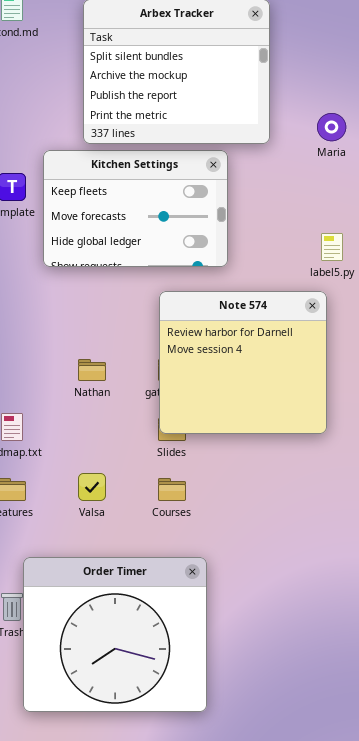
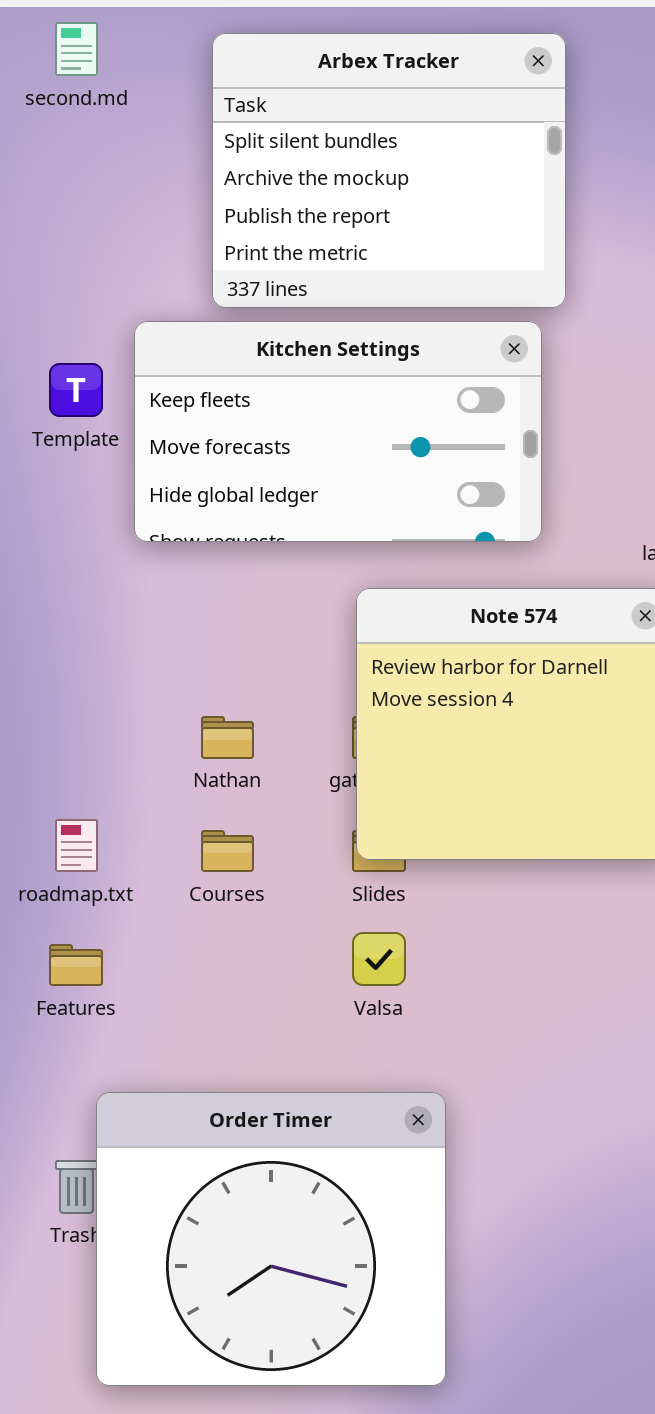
Kitchen Settings: [43,150,228,267] -> [134,321,542,542], resized
Valsa: [78,473,106,501] -> [352,932,406,986], moved
Courses: [158,478,186,501] -> [201,830,254,872], moved

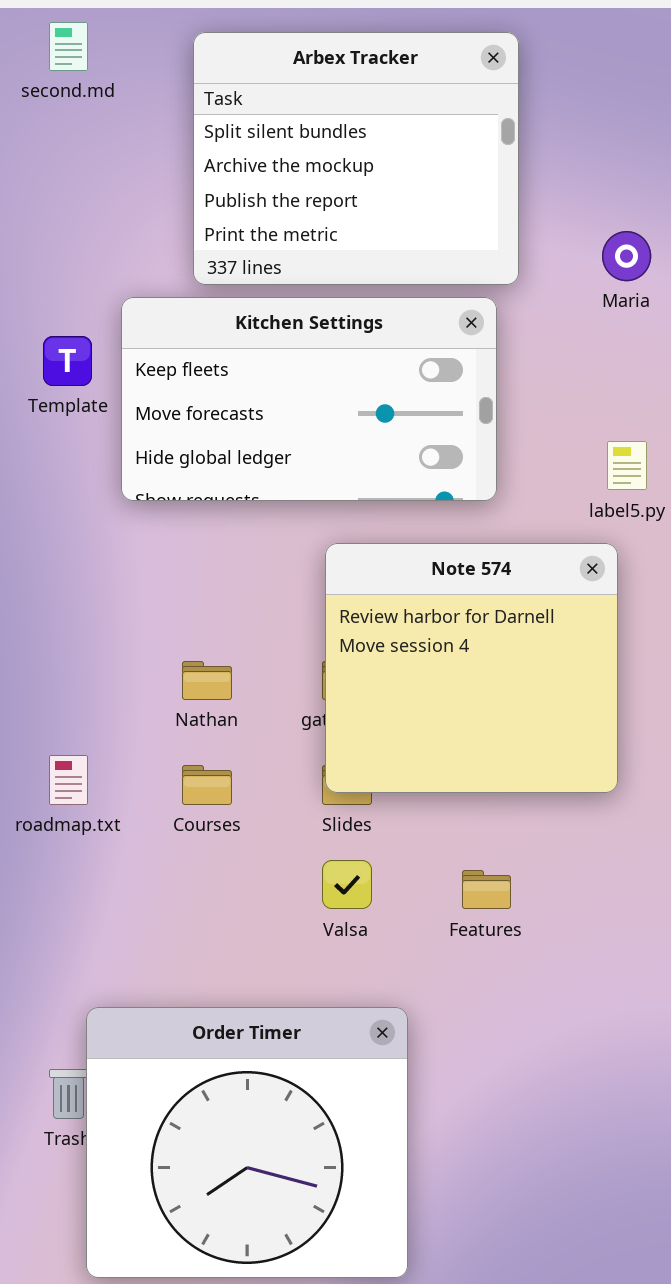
Features: [49,944,103,986] -> [462,870,511,909], moved

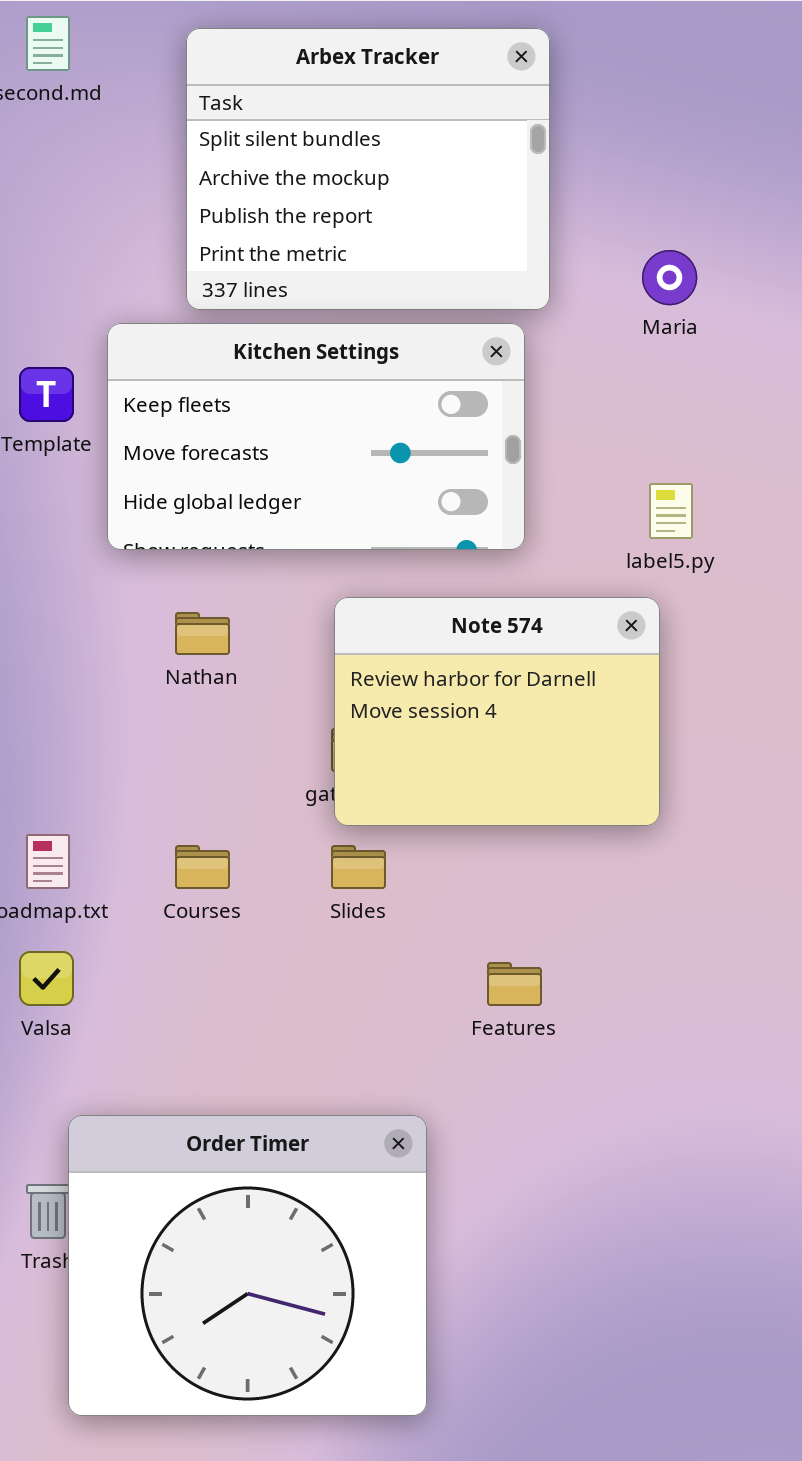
Note 574: [325,543,618,793] -> [334,597,660,826], resized
Nathan: [182,661,232,700] -> [175,612,230,655], moved
Valsa: [322,860,372,909] -> [19,951,74,1006], moved

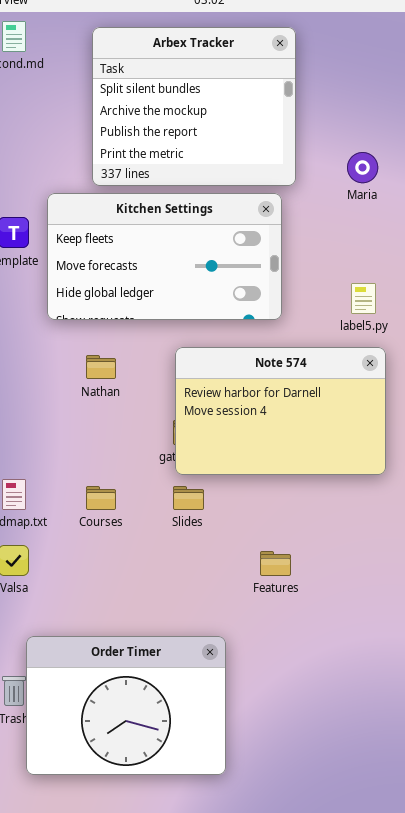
Note 574: [334,597,660,826] -> [175,347,386,475], resized
Order Timer: [68,1115,427,1416] -> [26,636,226,775], resized

